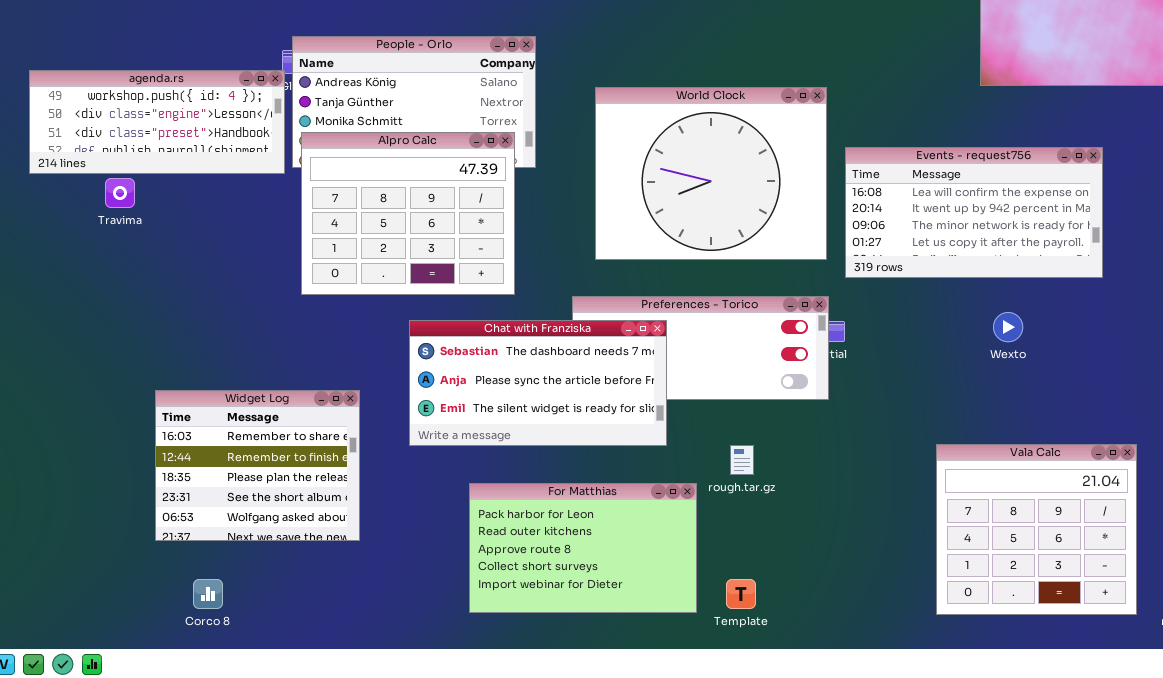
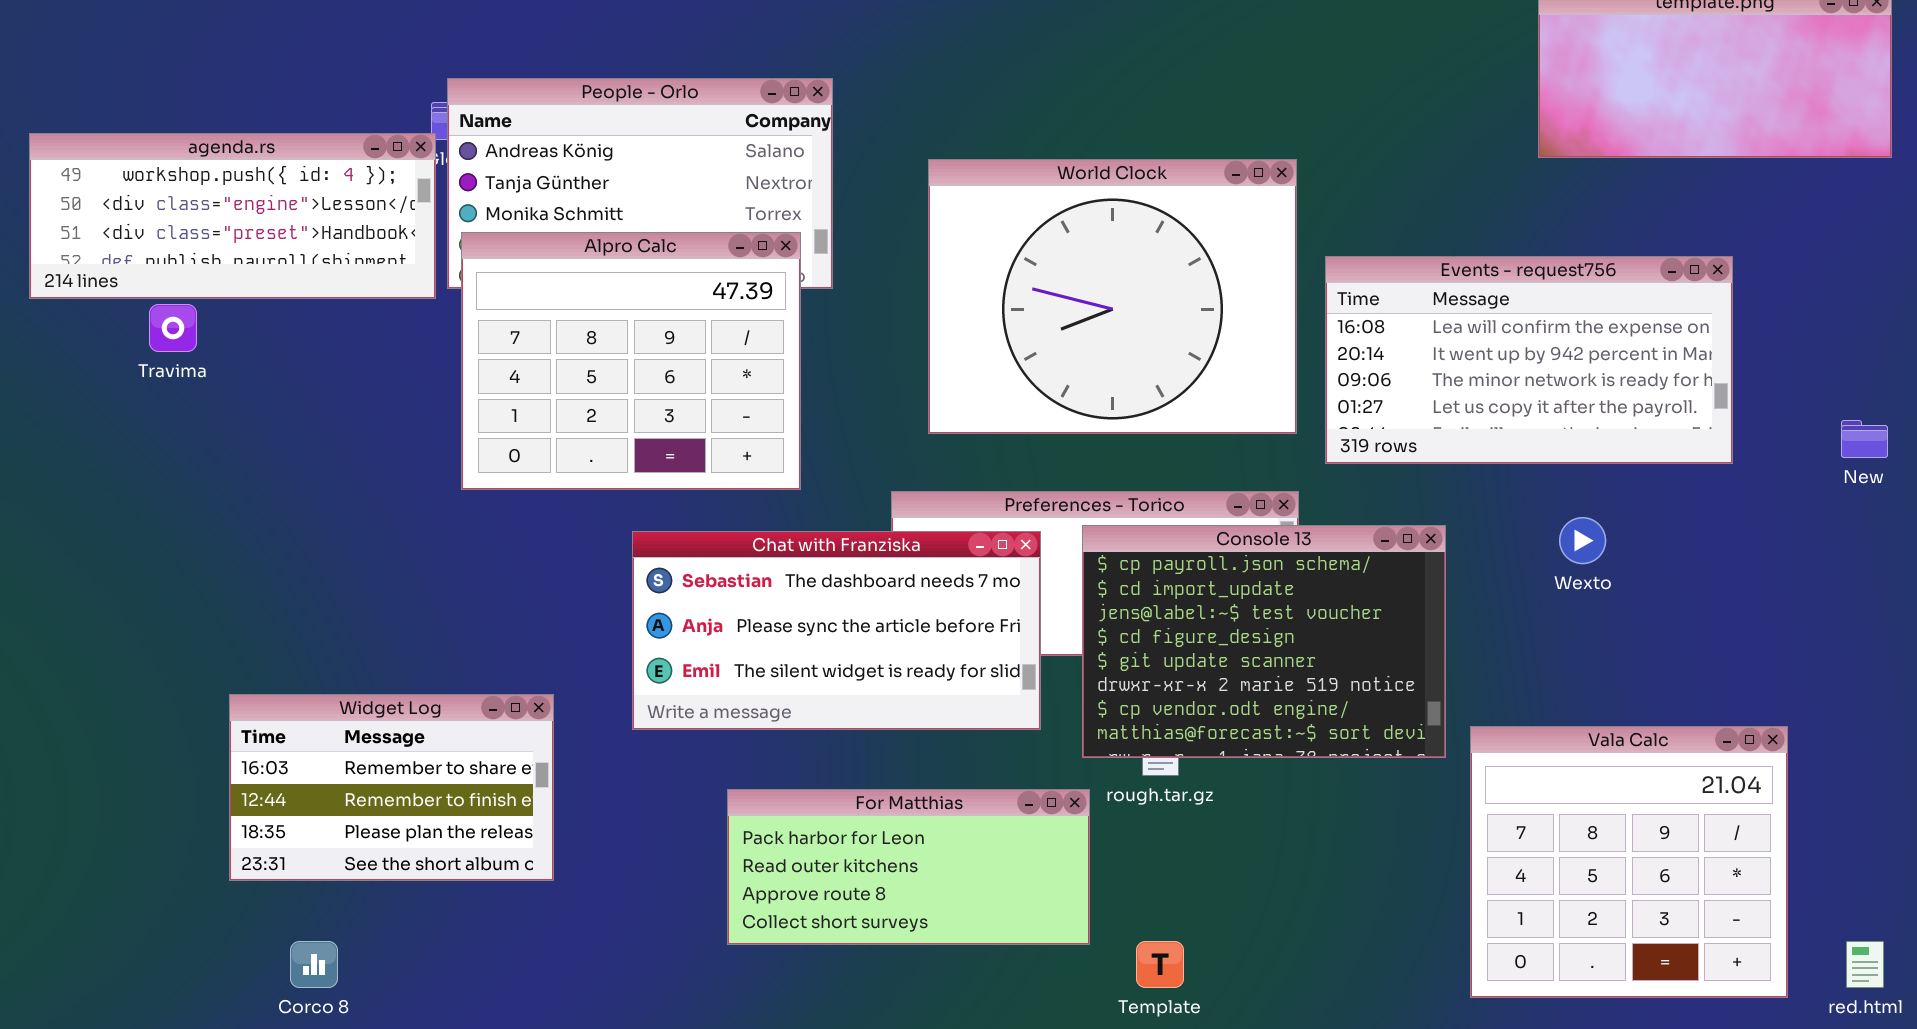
Console 13: none -> [1082,525,1446,758], opened
Widget Log: [155,390,360,541] -> [229,694,554,881], resized
For Matthias: [469,483,697,613] -> [727,789,1090,945], resized

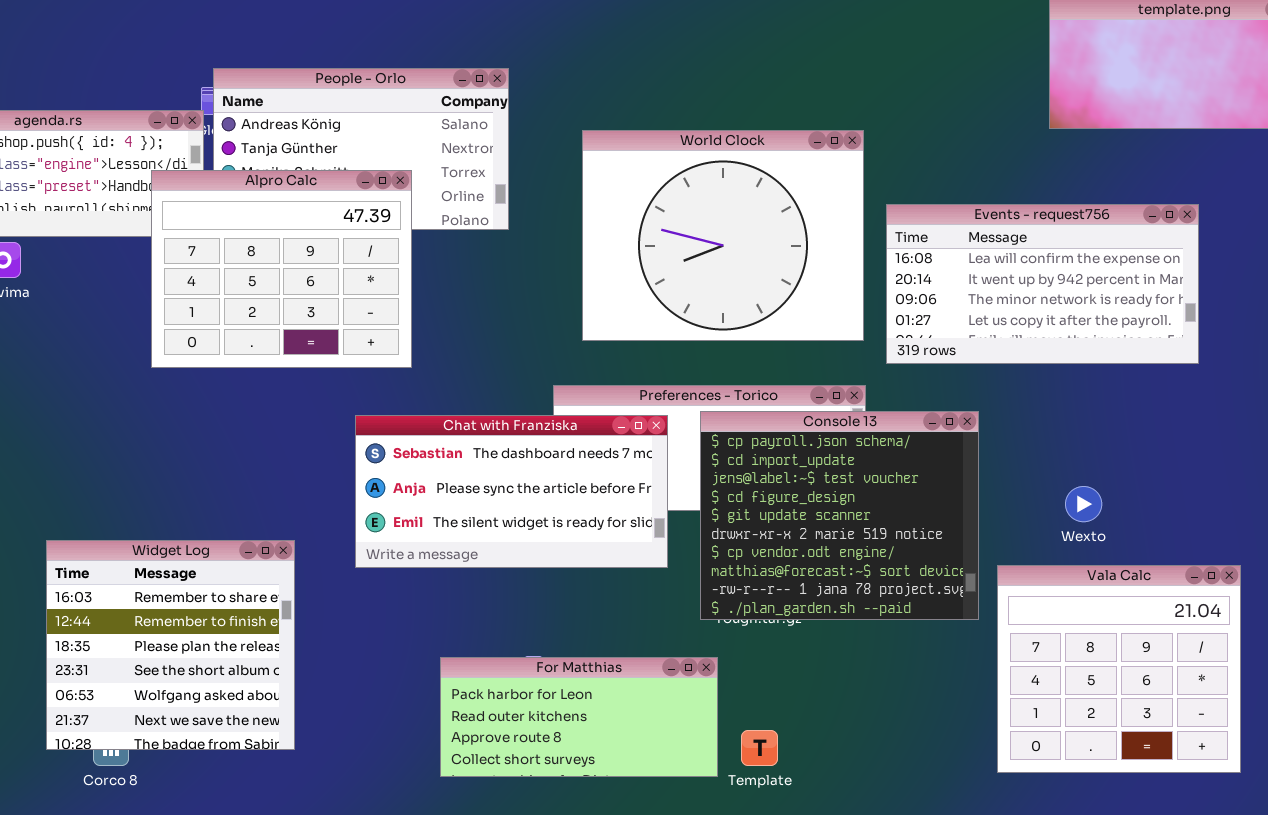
Alpro Calc: [461,232,801,490] -> [151,170,412,368], moved
Wexto: [1559,517,1606,564] -> [1065,486,1102,522], moved
Console 13: [1082,525,1446,758] -> [700,411,979,620], resized
Widget Log: [229,694,554,881] -> [46,540,295,750], resized
For Matthias: [727,789,1090,945] -> [440,657,718,777], moved

